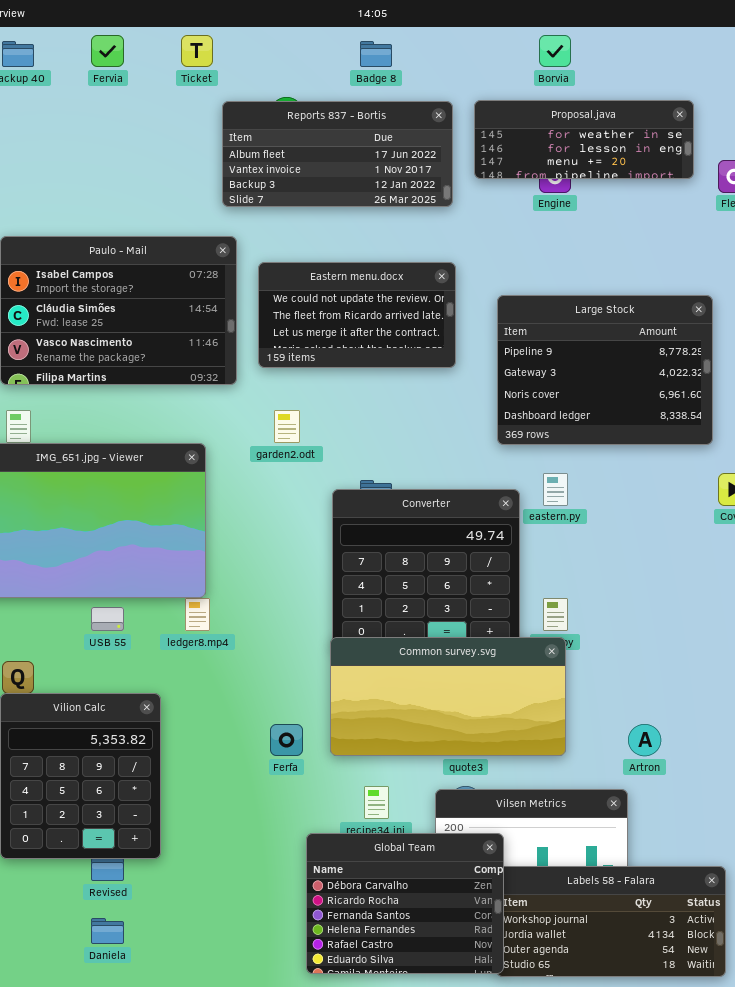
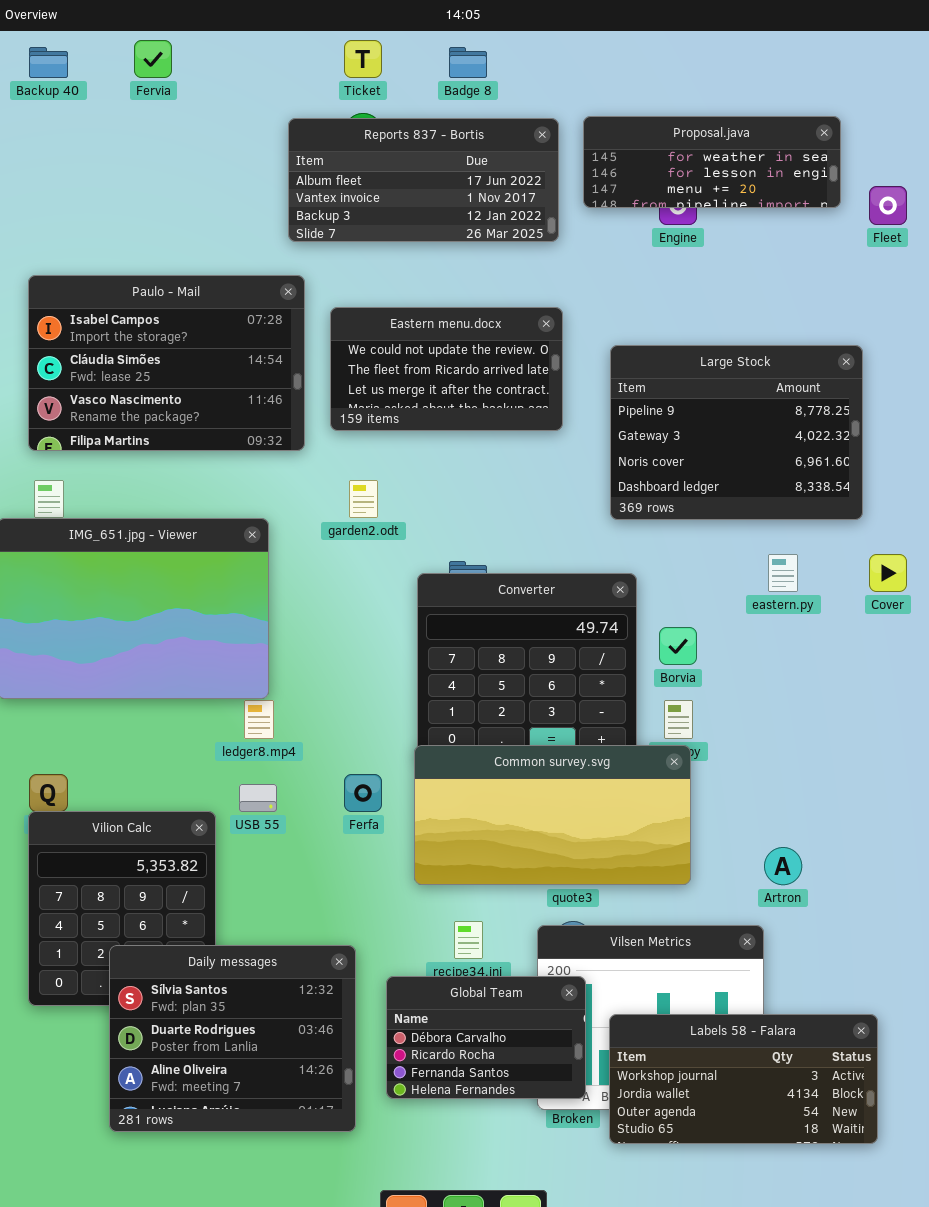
Ticket: [181,35,213,67] -> [344,40,382,78], moved
Borvia: [539,35,571,67] -> [659,627,697,665], moved
eastern.py: [543,473,568,506] -> [768,554,798,592], moved
USB 55: [91,607,124,631] -> [239,784,277,812], moved
Ferfa: [270,724,303,756] -> [344,774,382,812], moved
Daily messages: none -> [109,945,356,1132], opened
Global Team: [306,833,504,974] -> [386,976,586,1099], resized

